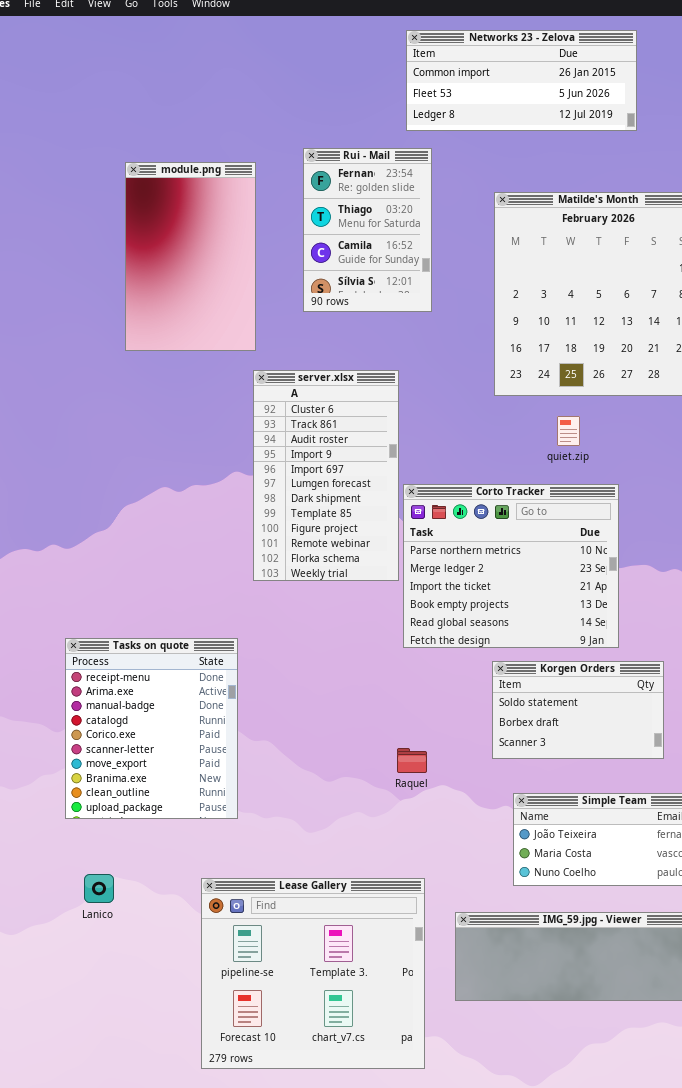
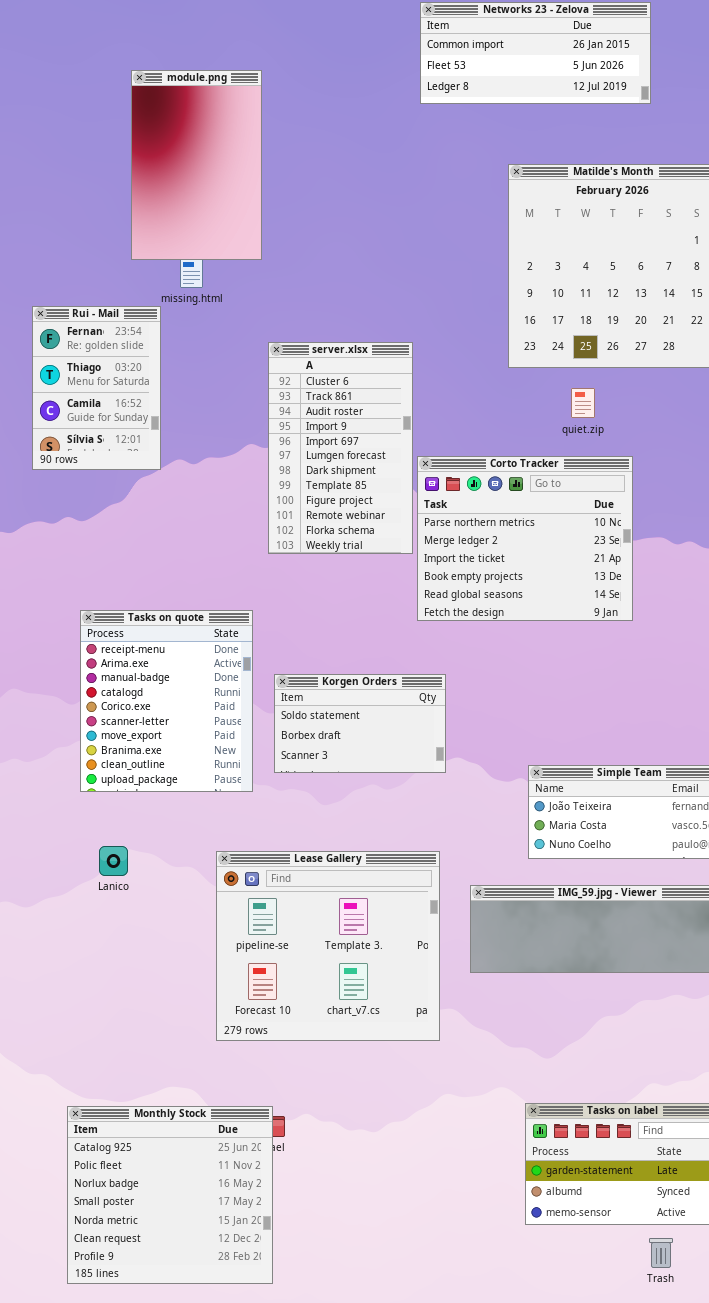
Rui - Mail: [303,148,432,312] -> [32,306,161,470], moved
module.png: [125,162,256,351] -> [131,70,262,260], moved
Korgen Orders: [492,661,664,759] -> [274,674,446,773], moved

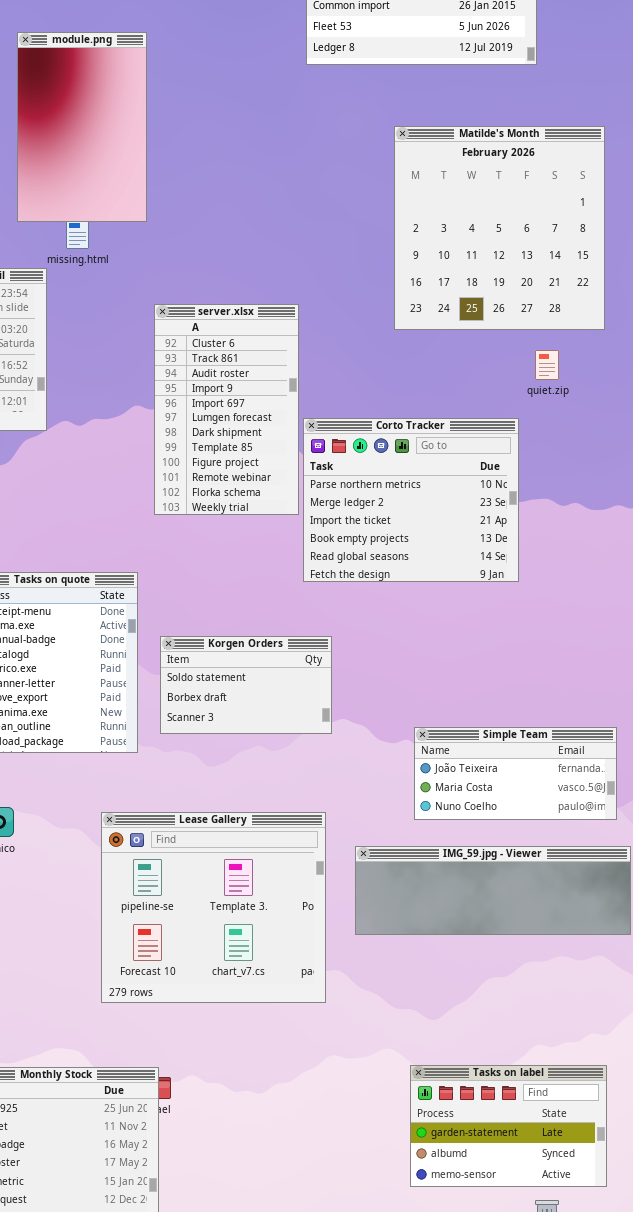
quiet.zip: [571,388,595,418] -> [535,350,559,380], moved

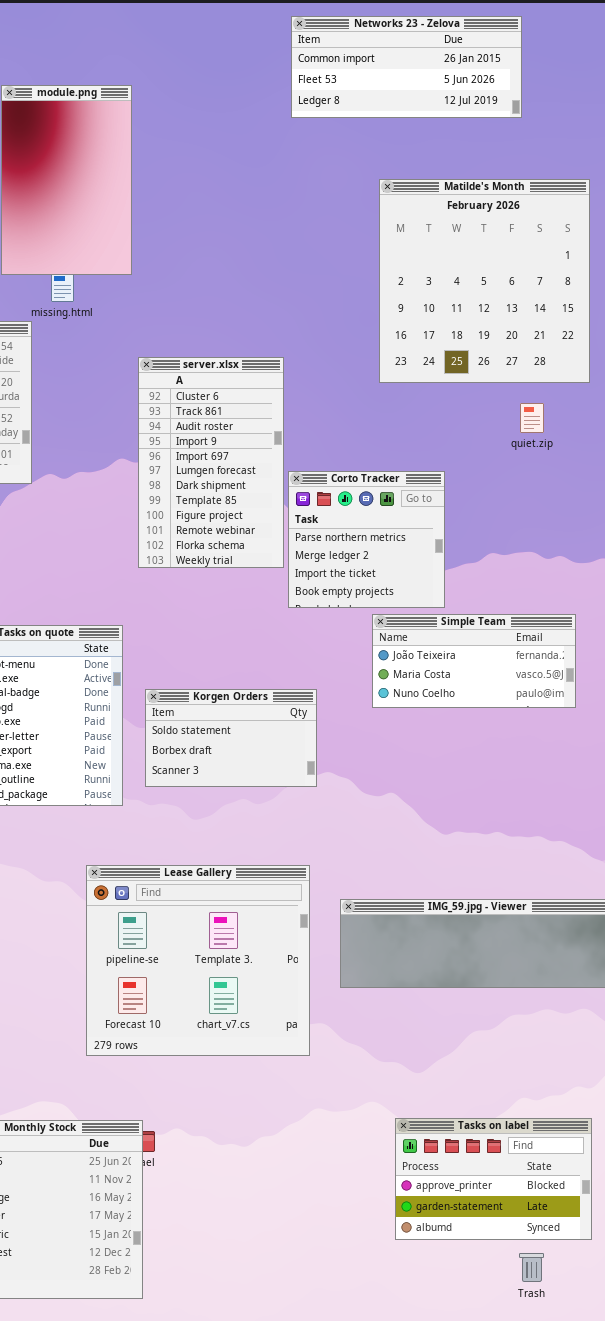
Corto Tracker: [303,418,519,582] -> [288,471,445,608], resized
Simple Team: [414,727,617,820] -> [372,614,576,708], moved
Tasks on label: [410,1065,607,1187] -> [395,1118,592,1240], scrolled up 1 row

